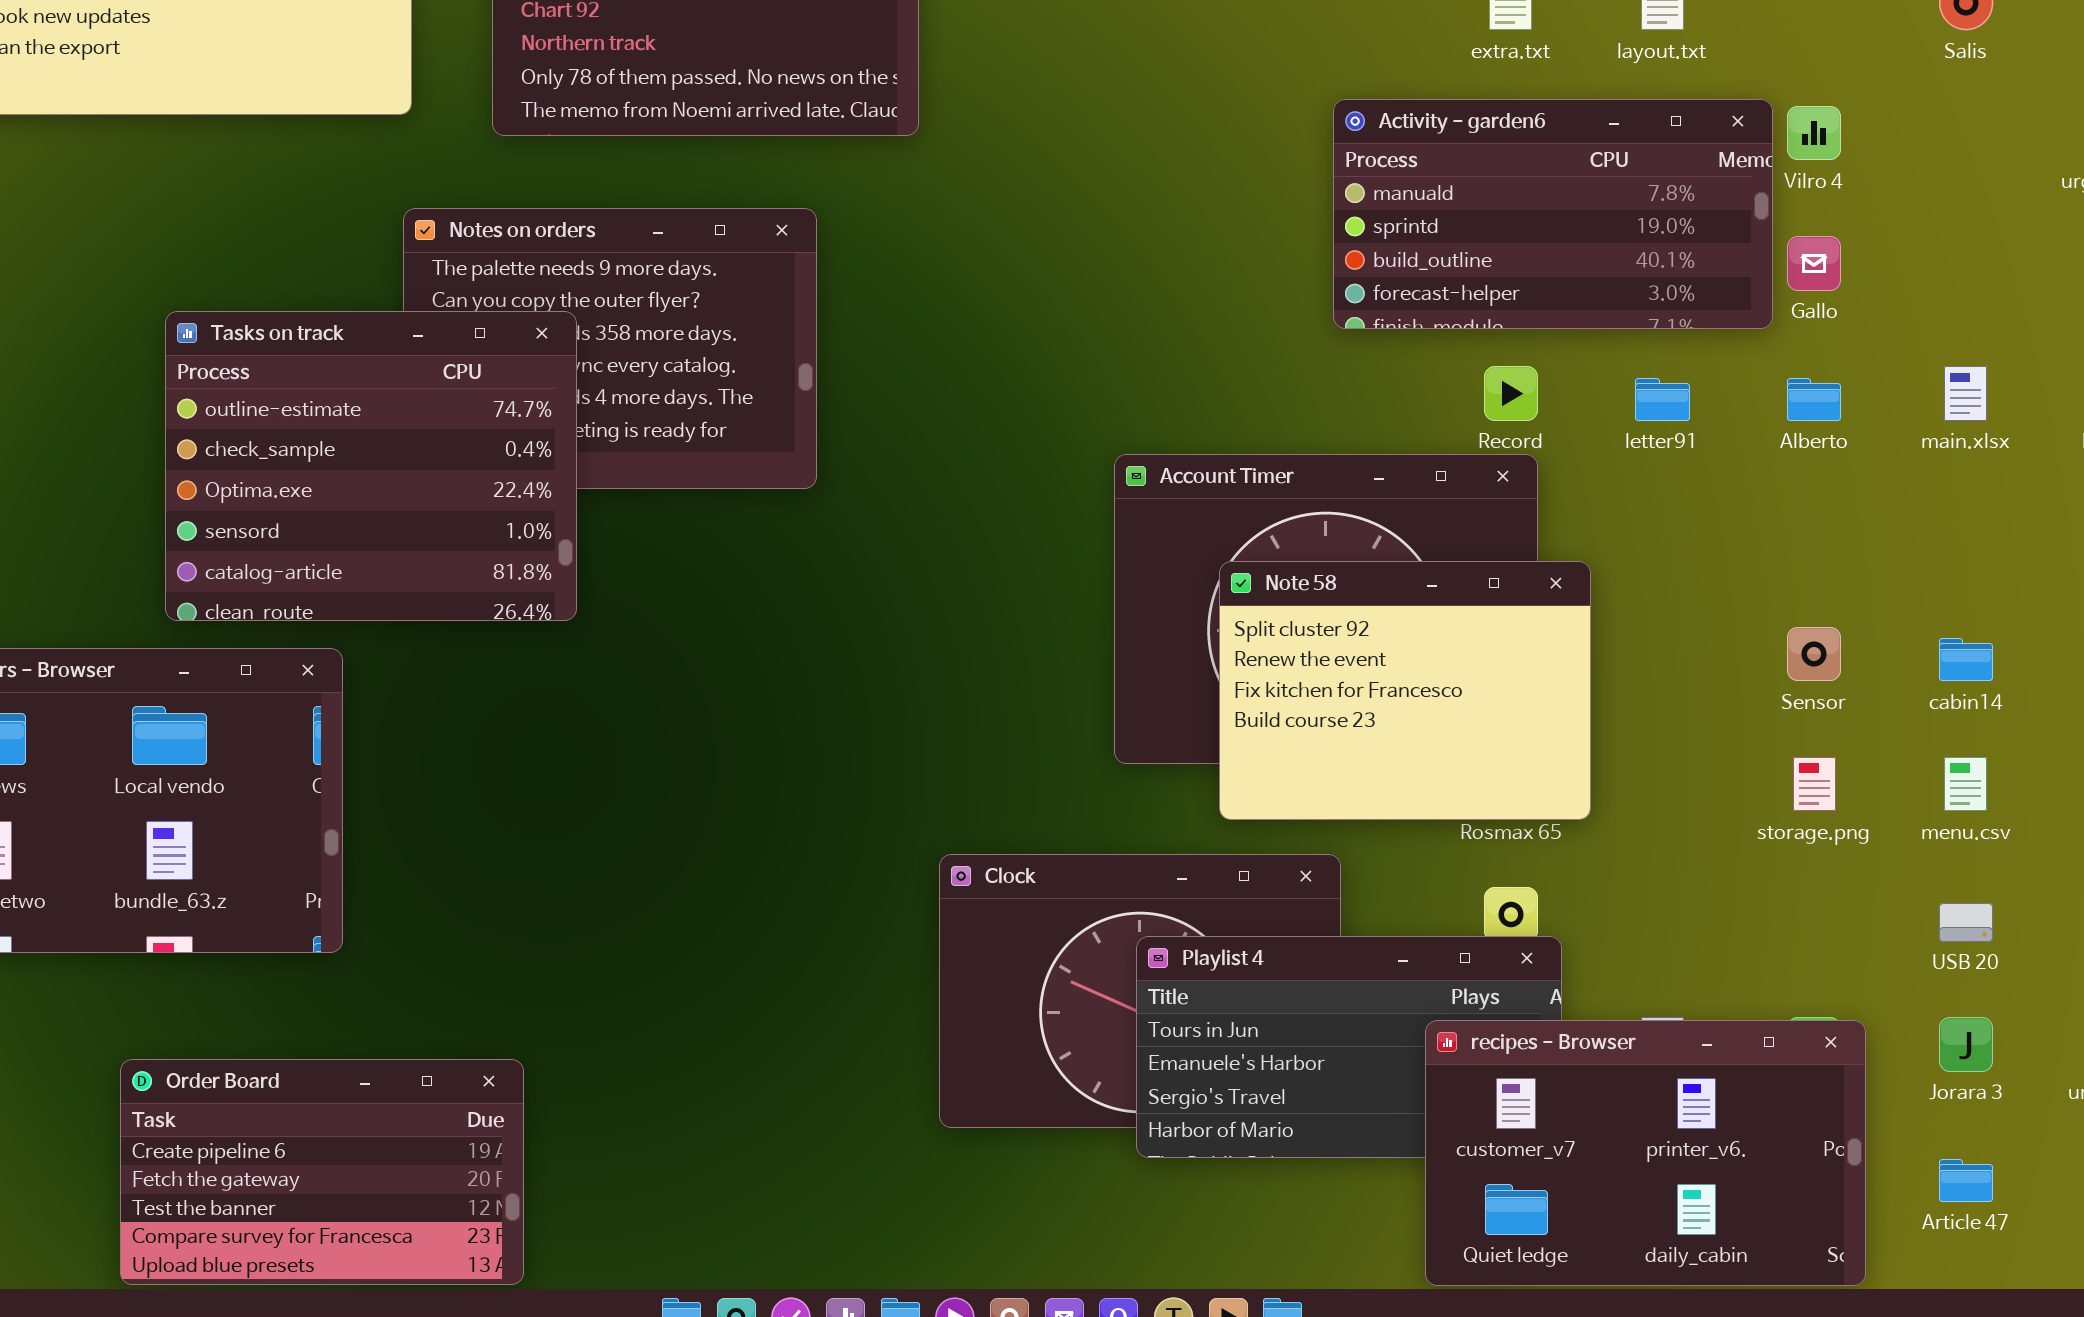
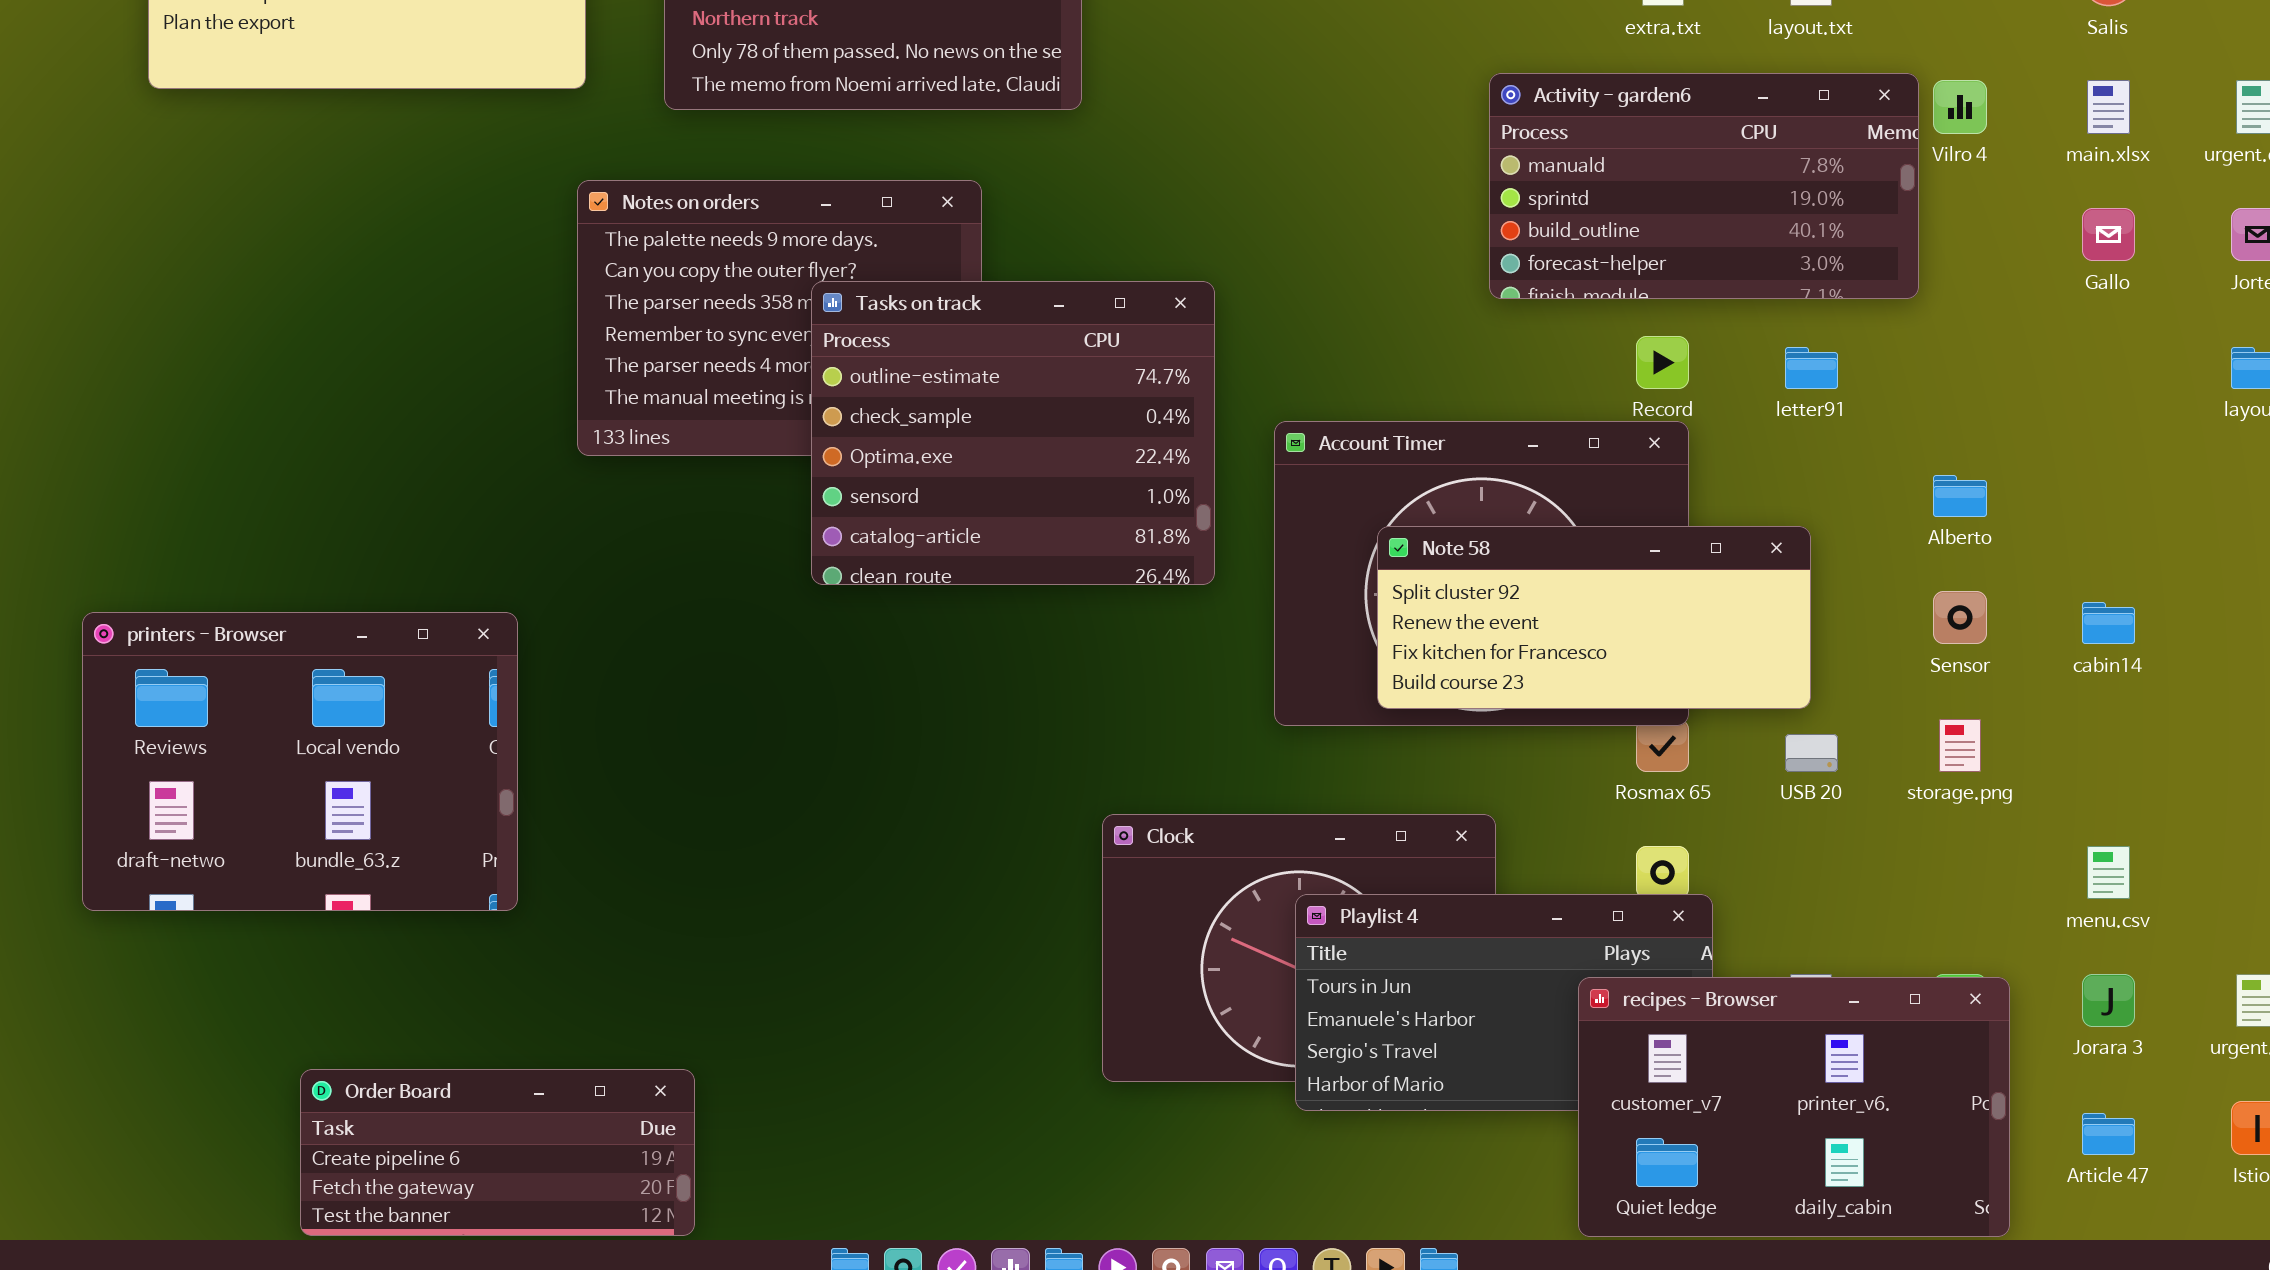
Gallo: [1787,236,1841,291] -> [2082,208,2135,261], moved
Tasks on track: [165,311,577,621] -> [811,281,1215,585], moved
main.xlsx: [1944,366,1987,421] -> [2087,80,2130,134], moved
Alberto: [1787,378,1841,421] -> [1933,475,1987,517], moved
Note 58: [1219,561,1591,820] -> [1377,526,1811,709], resized
menu.csv: [1944,757,1987,811] -> [2087,846,2130,899], moved
USB 20: [1939,903,1993,942] -> [1785,734,1838,772], moved
Order Board: [120,1059,524,1285] -> [300,1069,695,1236], resized

